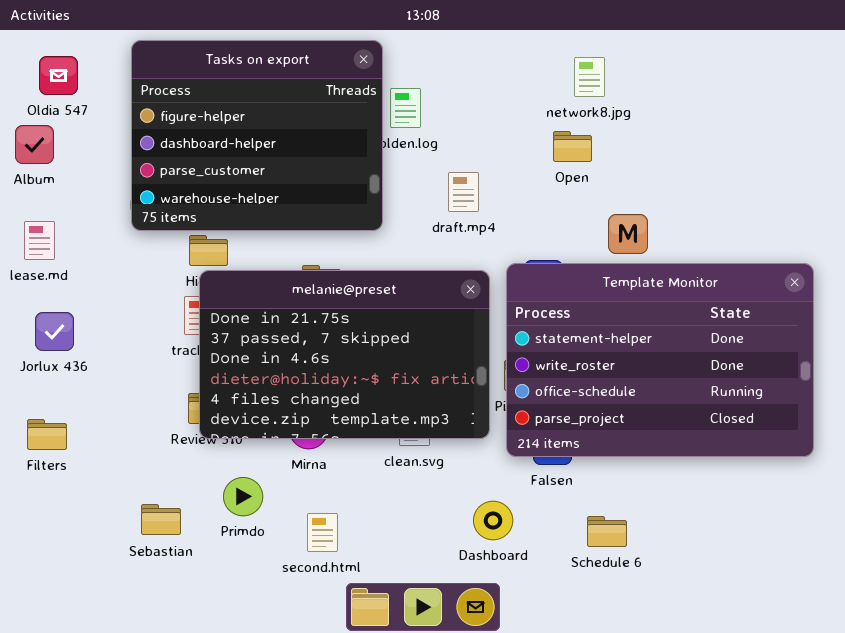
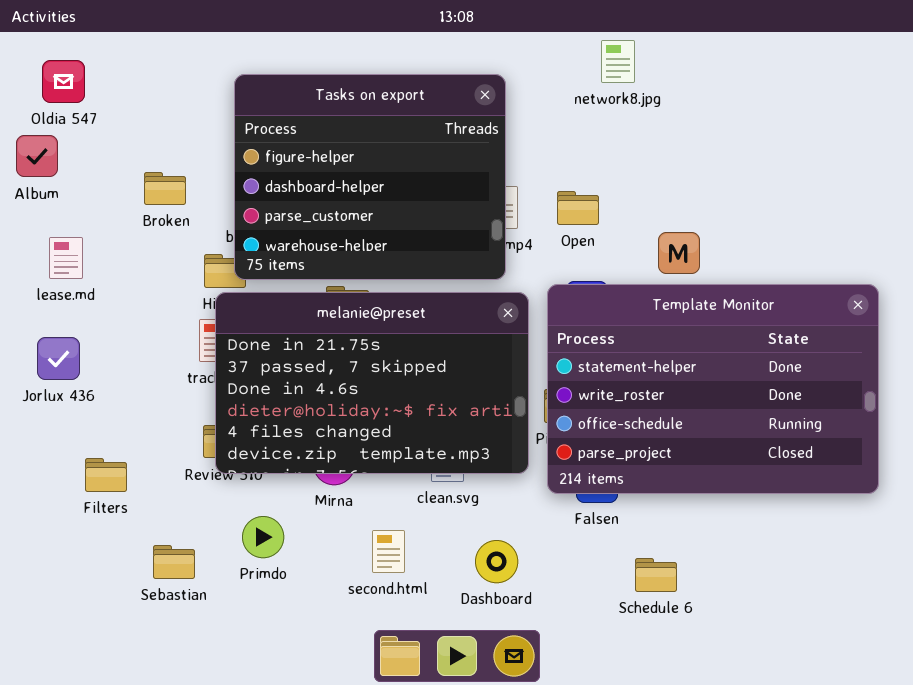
Tasks on export: [131,40,383,231] -> [234,74,506,280], moved
network8.jpg: [574,57,605,97] -> [601,40,635,83], moved
Open: [553,131,592,162] -> [557,191,599,225], moved
lease.md: [24,221,55,260] -> [49,237,83,279], moved
Filters: [27,419,67,450] -> [85,458,127,492], moved
Dashboard: [473,501,513,540] -> [475,540,518,583], moved
second.html: [307,513,338,552] -> [372,530,405,573], moved

